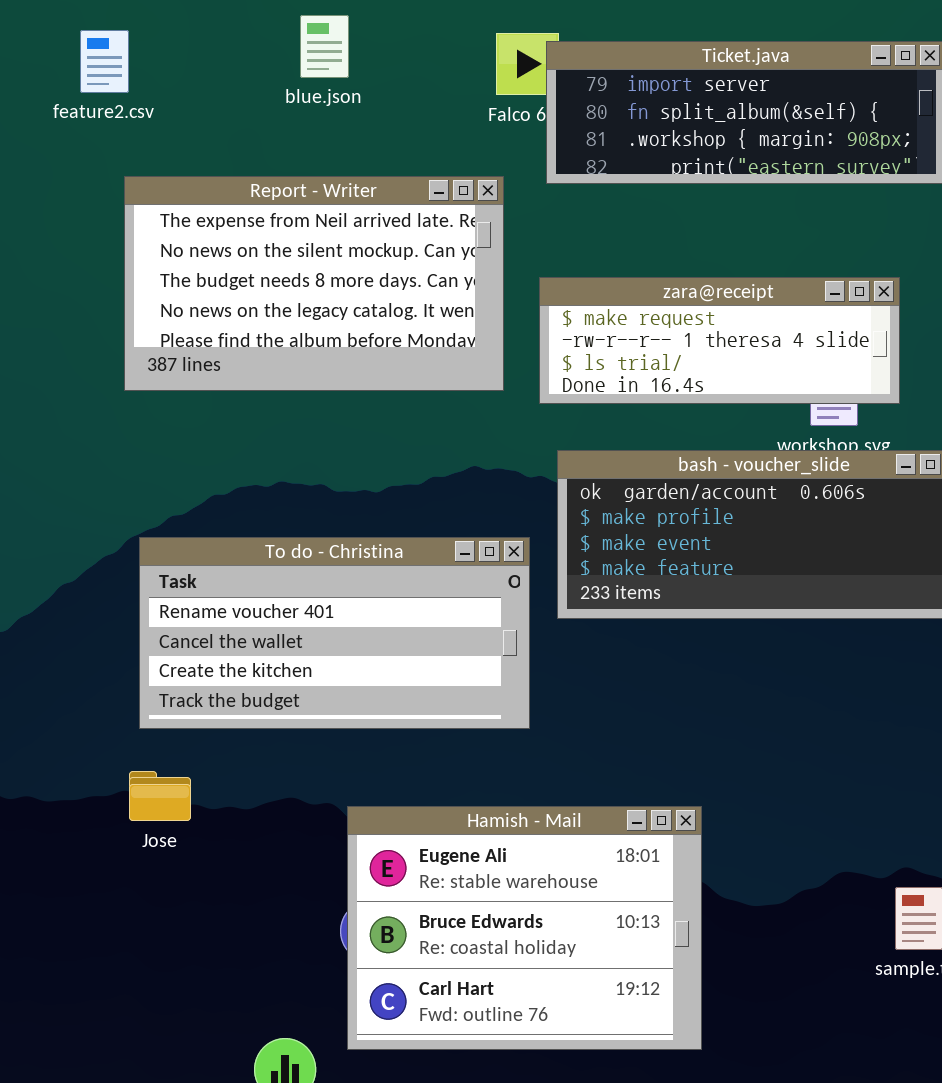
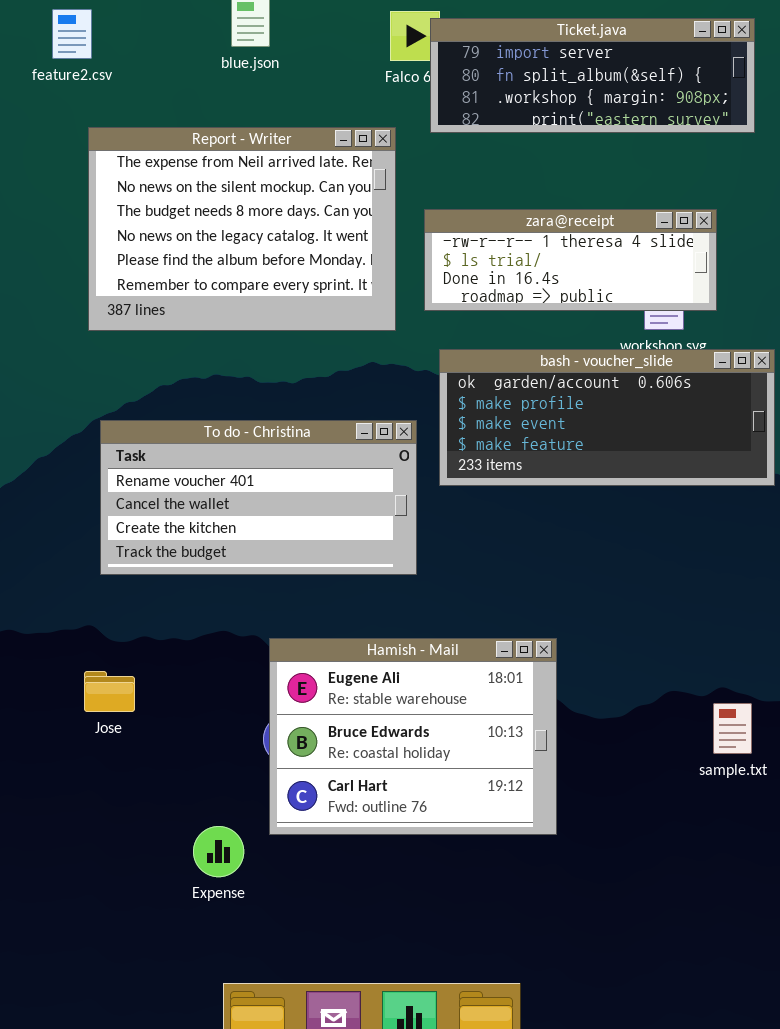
Report - Writer: [124,176,504,391] -> [88,127,396,331], resized
zara@receipt: [539,277,900,404] -> [424,209,717,311], scrolled down 1 row
Jose: [129,771,191,821] -> [84,671,135,712], moved

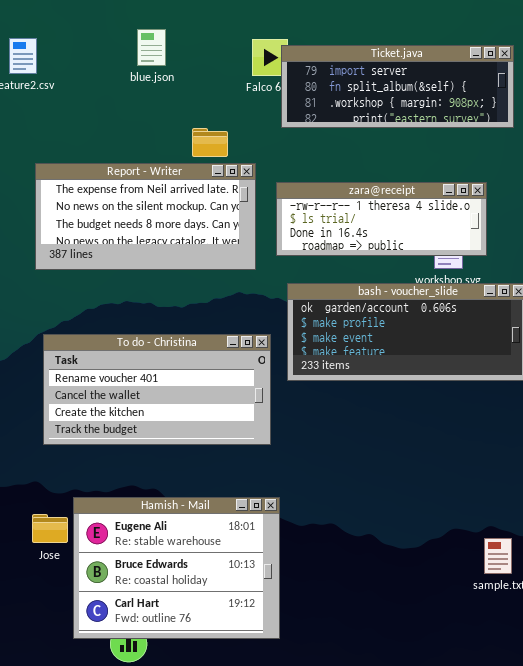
Report - Writer: [88,127,396,331] -> [35,163,256,270], resized
Hamish - Mail: [269,638,557,835] -> [73,497,280,639], moved

